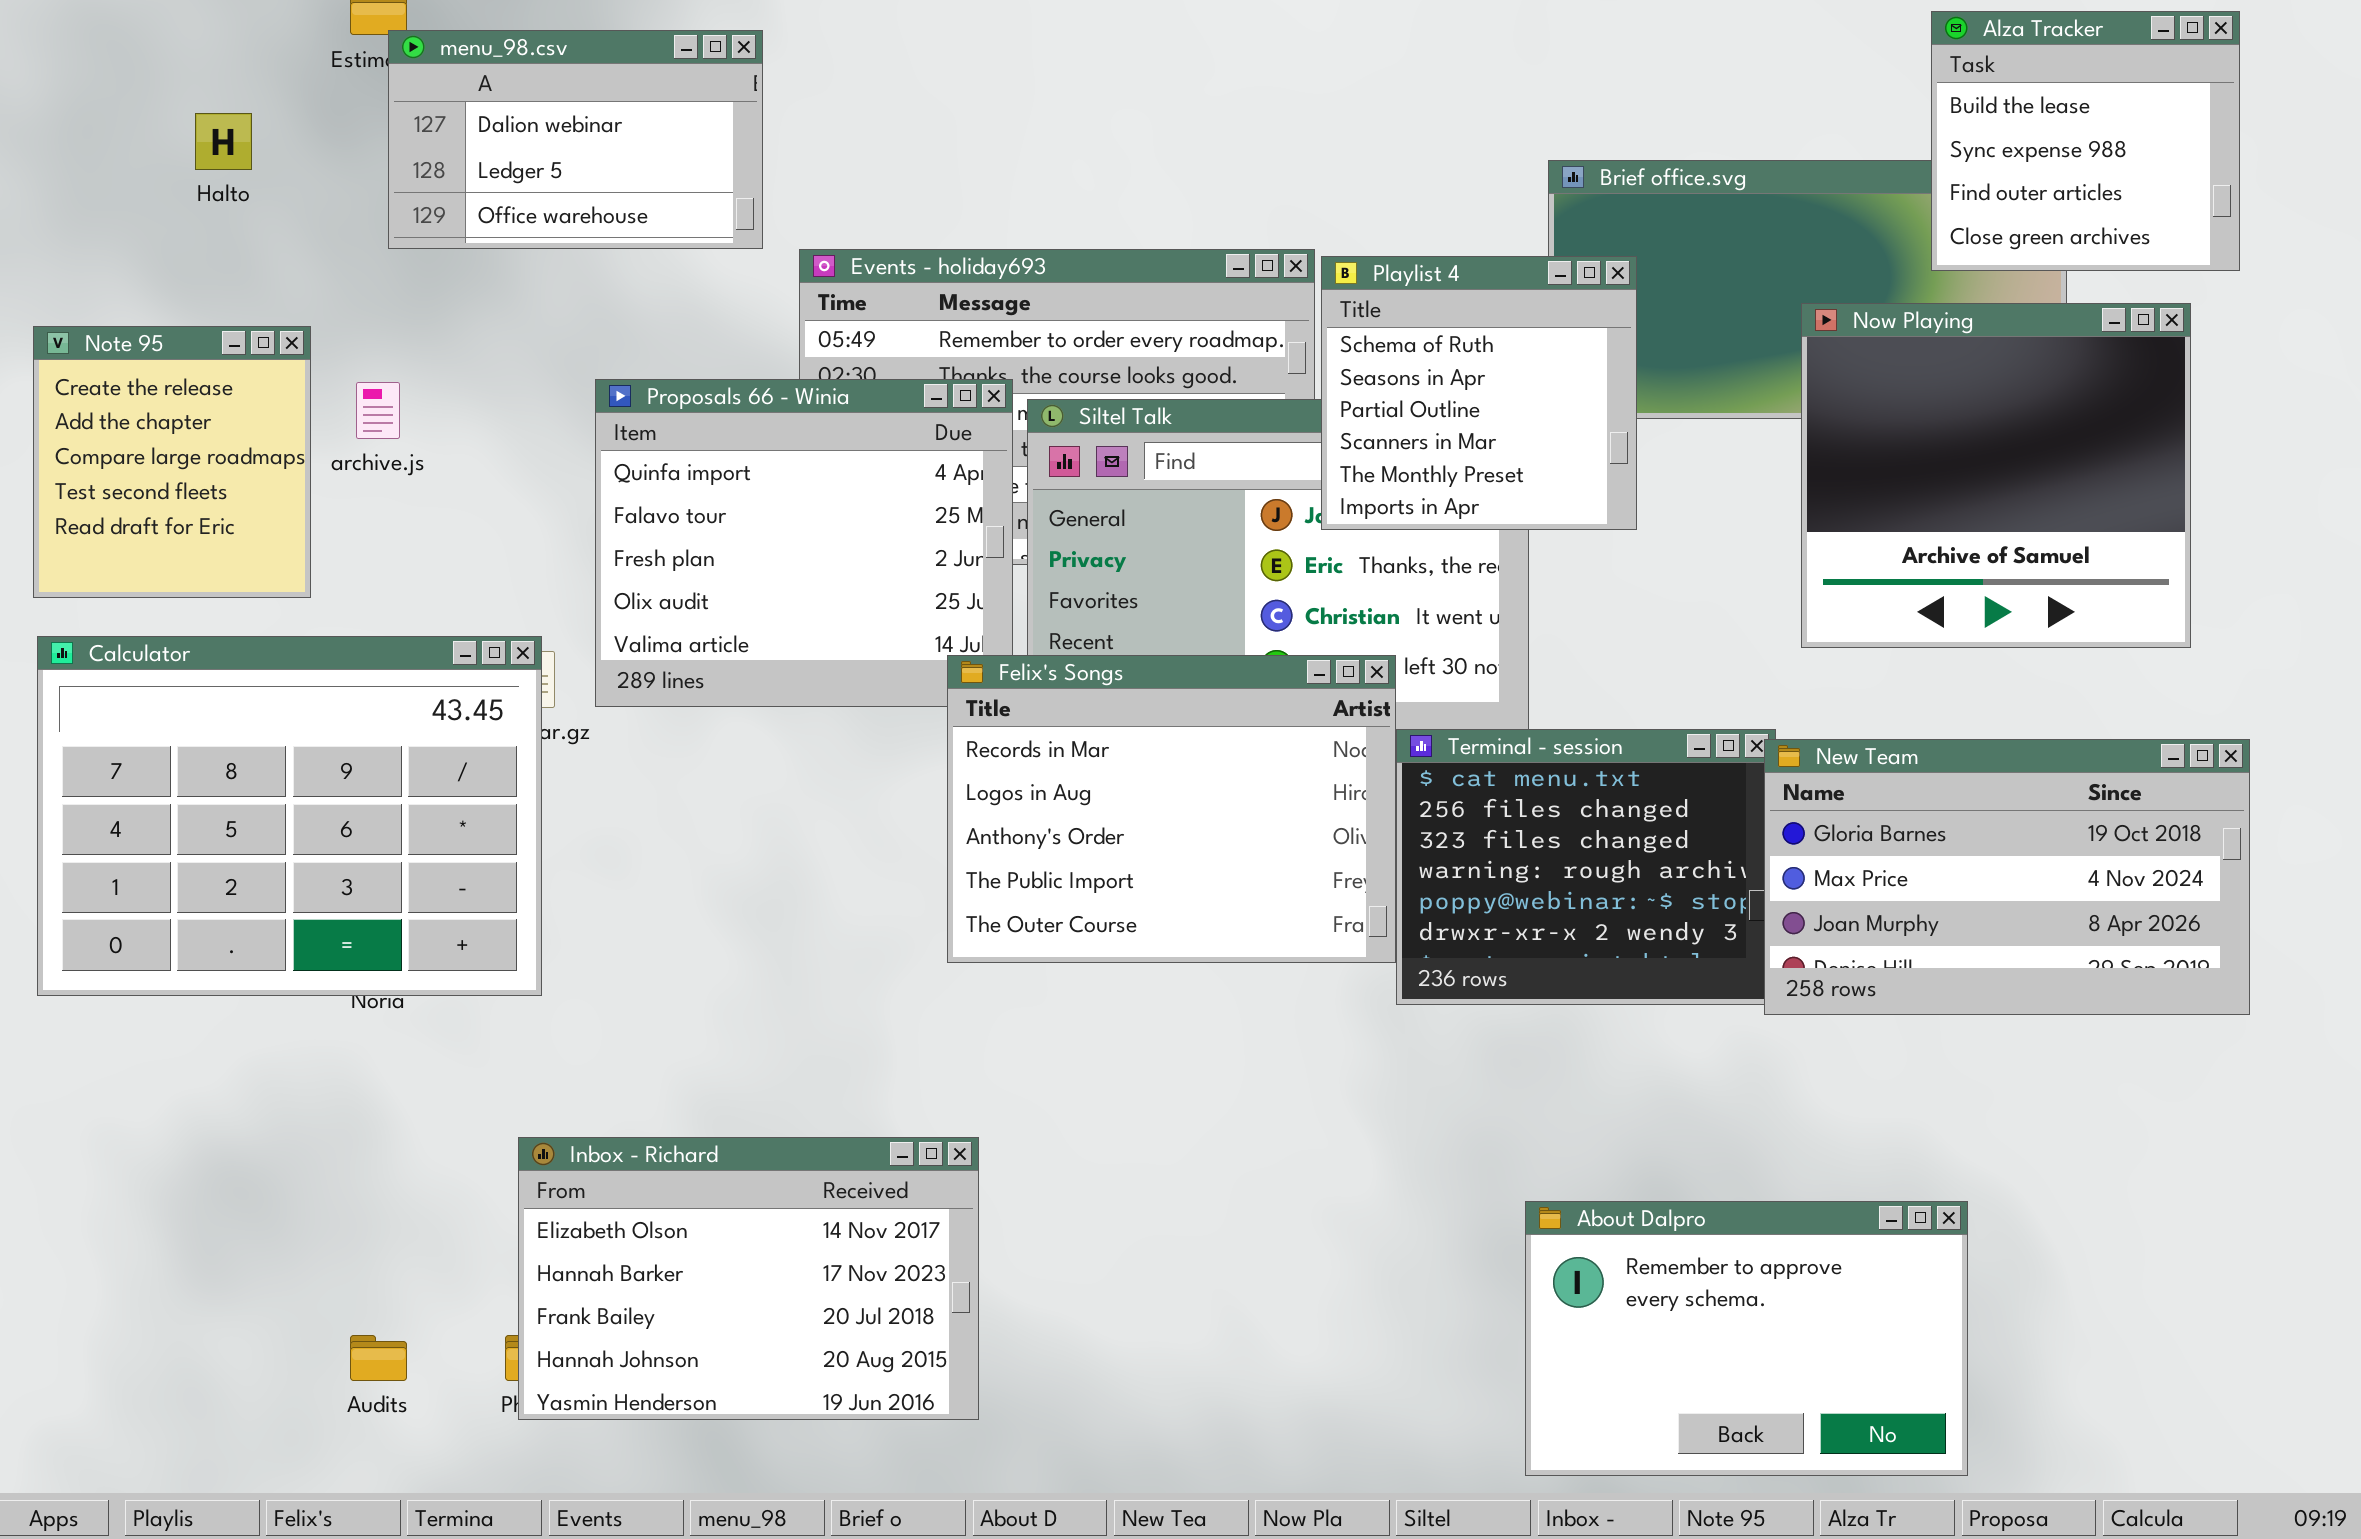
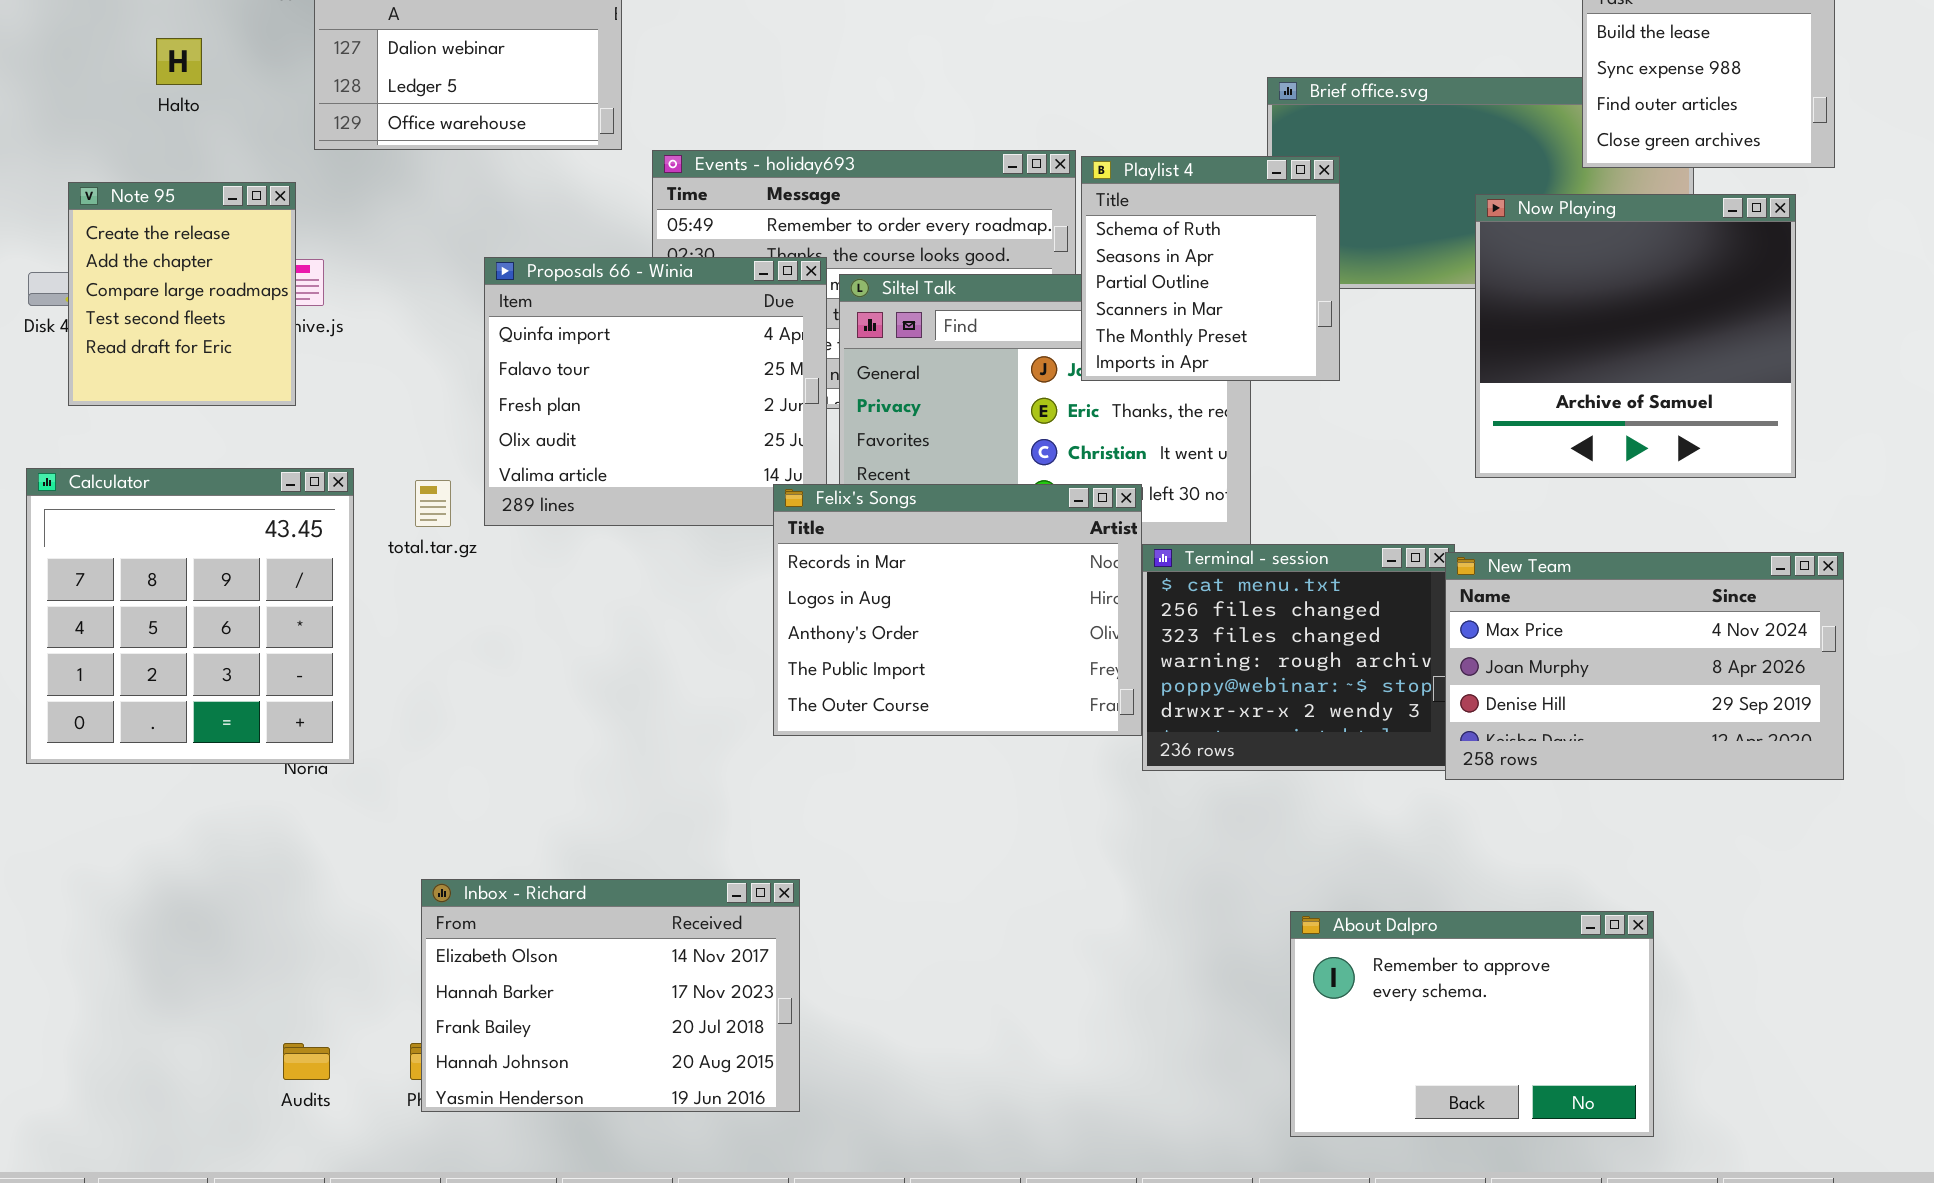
Note 95: [33,326,311,598] -> [68,182,296,406], moved
Calculator: [37,636,542,996] -> [26,468,354,764], resized
New Team: [1764,739,2250,1015] -> [1445,552,1844,780], scrolled down 1 row
About Dalpro: [1525,1201,1968,1476] -> [1290,911,1654,1137], moved

